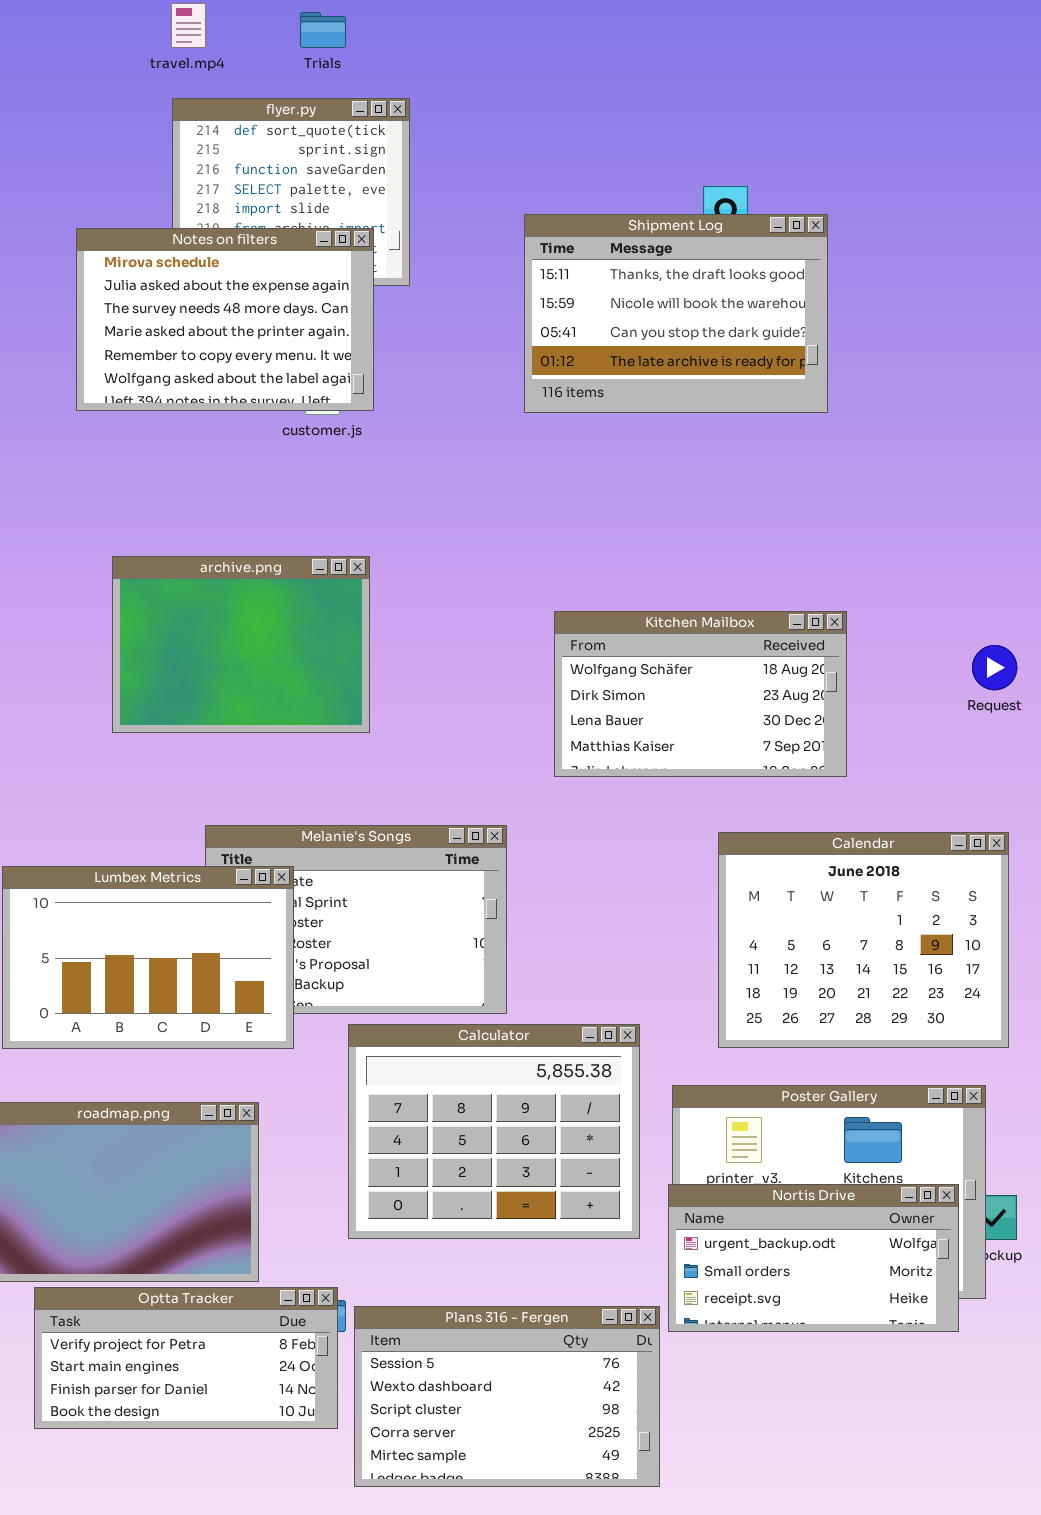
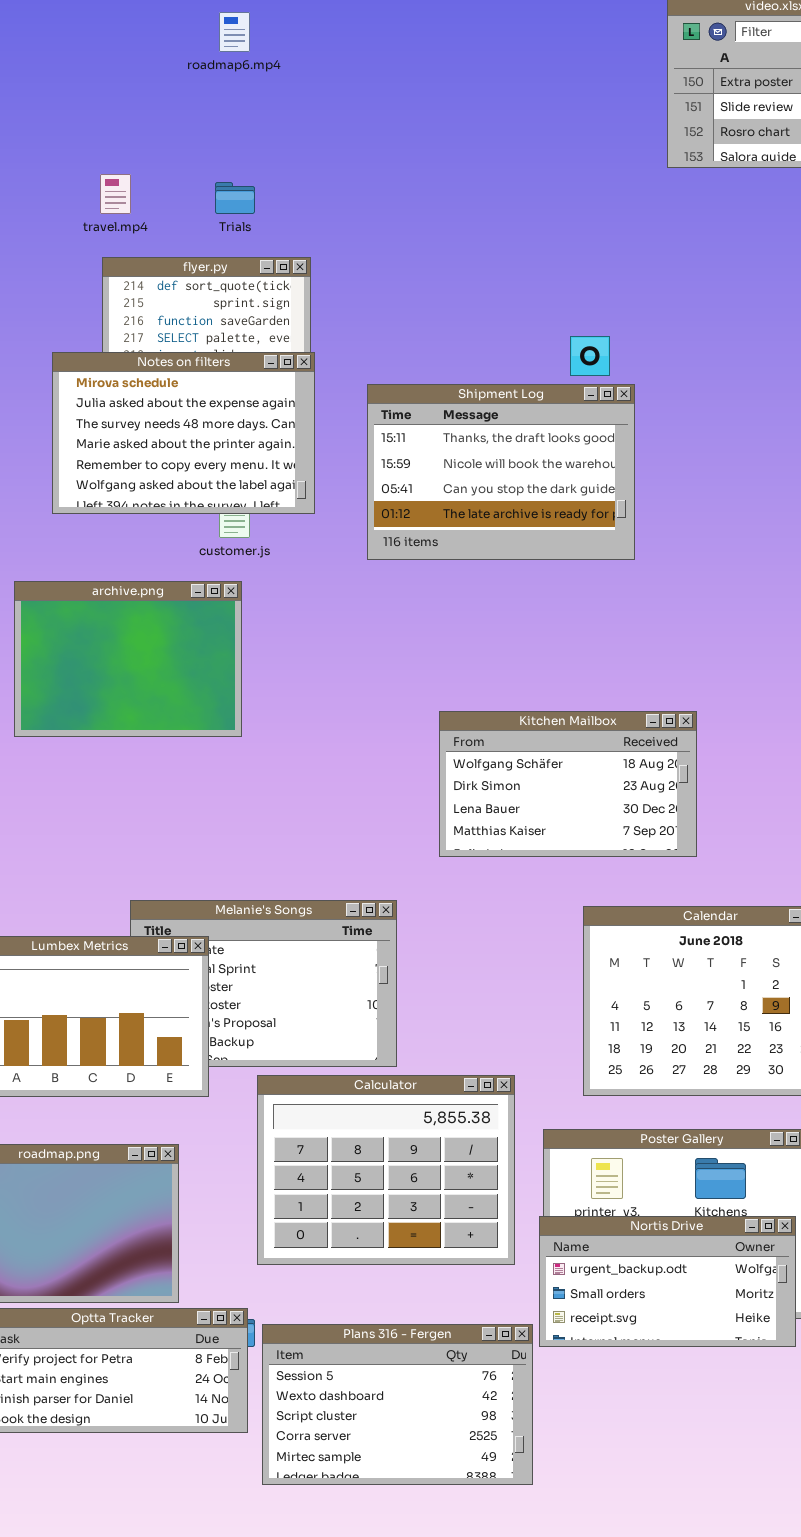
Shipment Log: [524,214,828,413] -> [367,384,635,560], moved
Notes on filters: [76,228,374,411] -> [52,352,315,514], moved
archive.png: [112,556,370,733] -> [14,581,242,737], moved

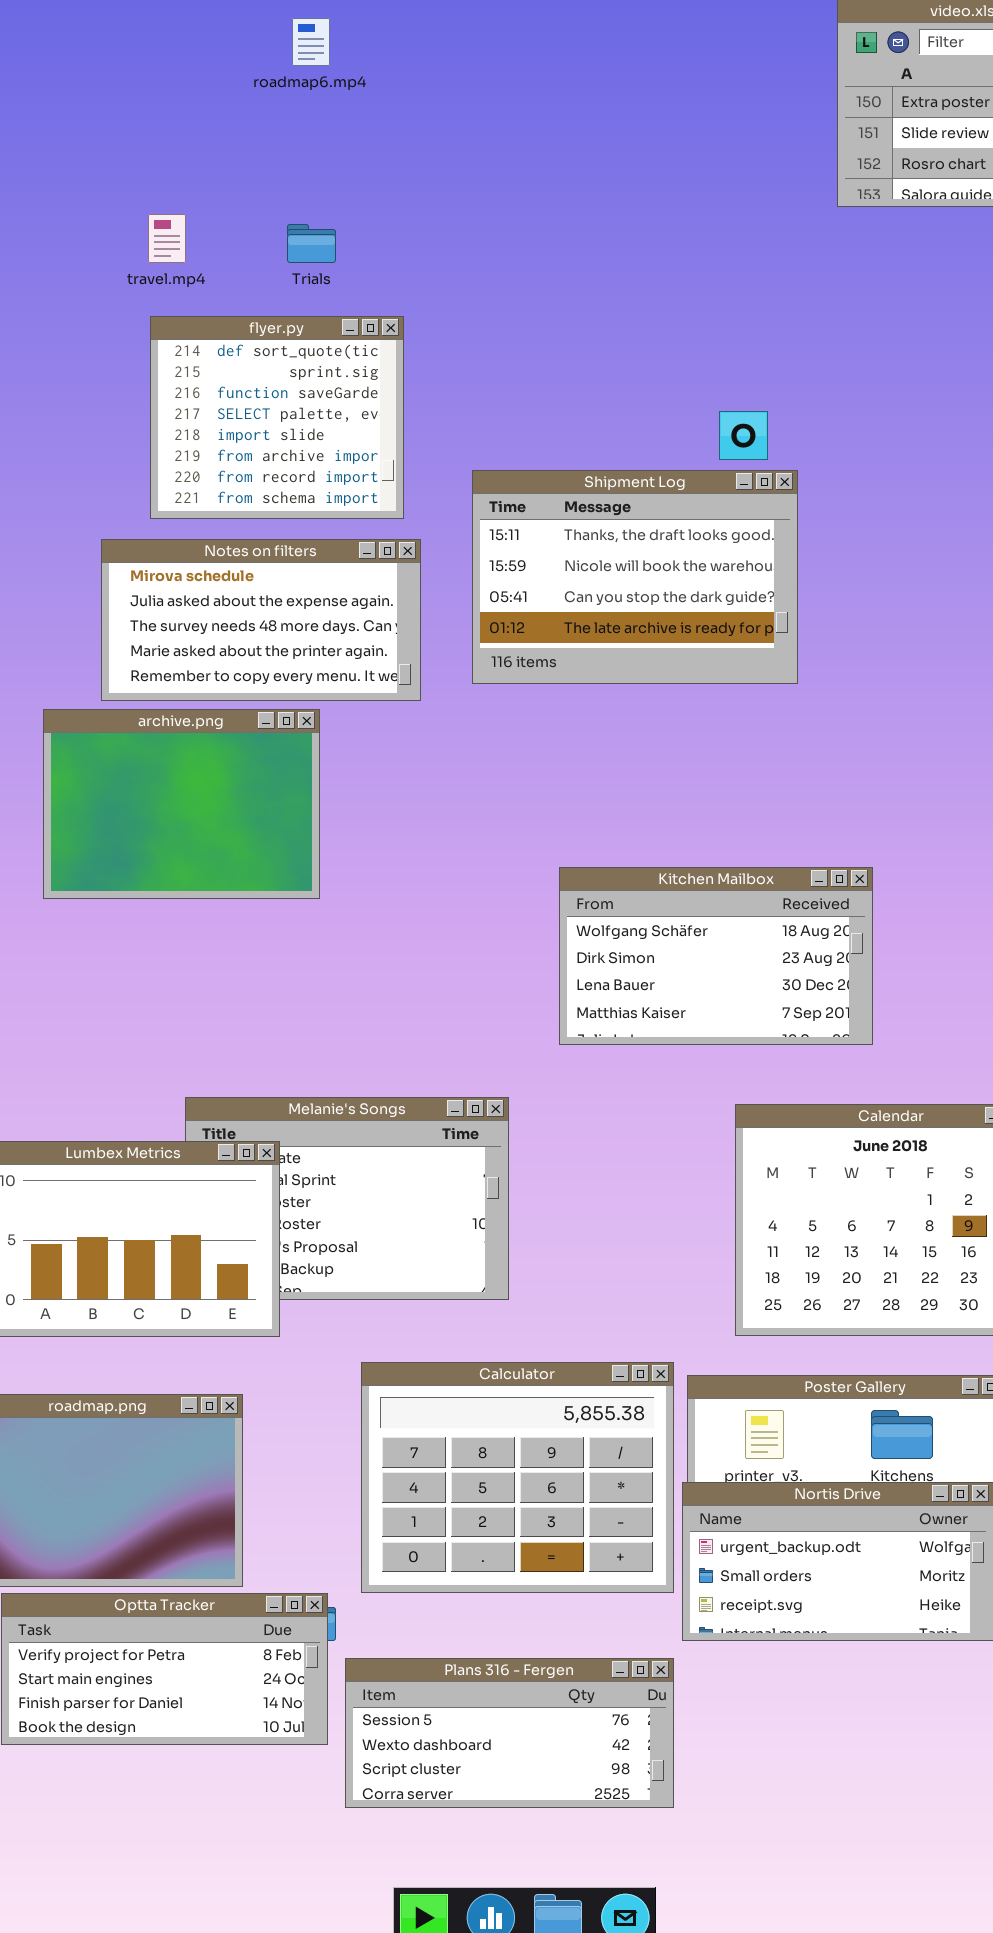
Notes on filters: [52,352,315,514] -> [101,539,421,701], moved, resized
Calculator: [257,1075,515,1265] -> [361,1362,674,1593], moved
Plans 316 - Fergen: [262,1324,533,1485] -> [345,1658,674,1808], resized

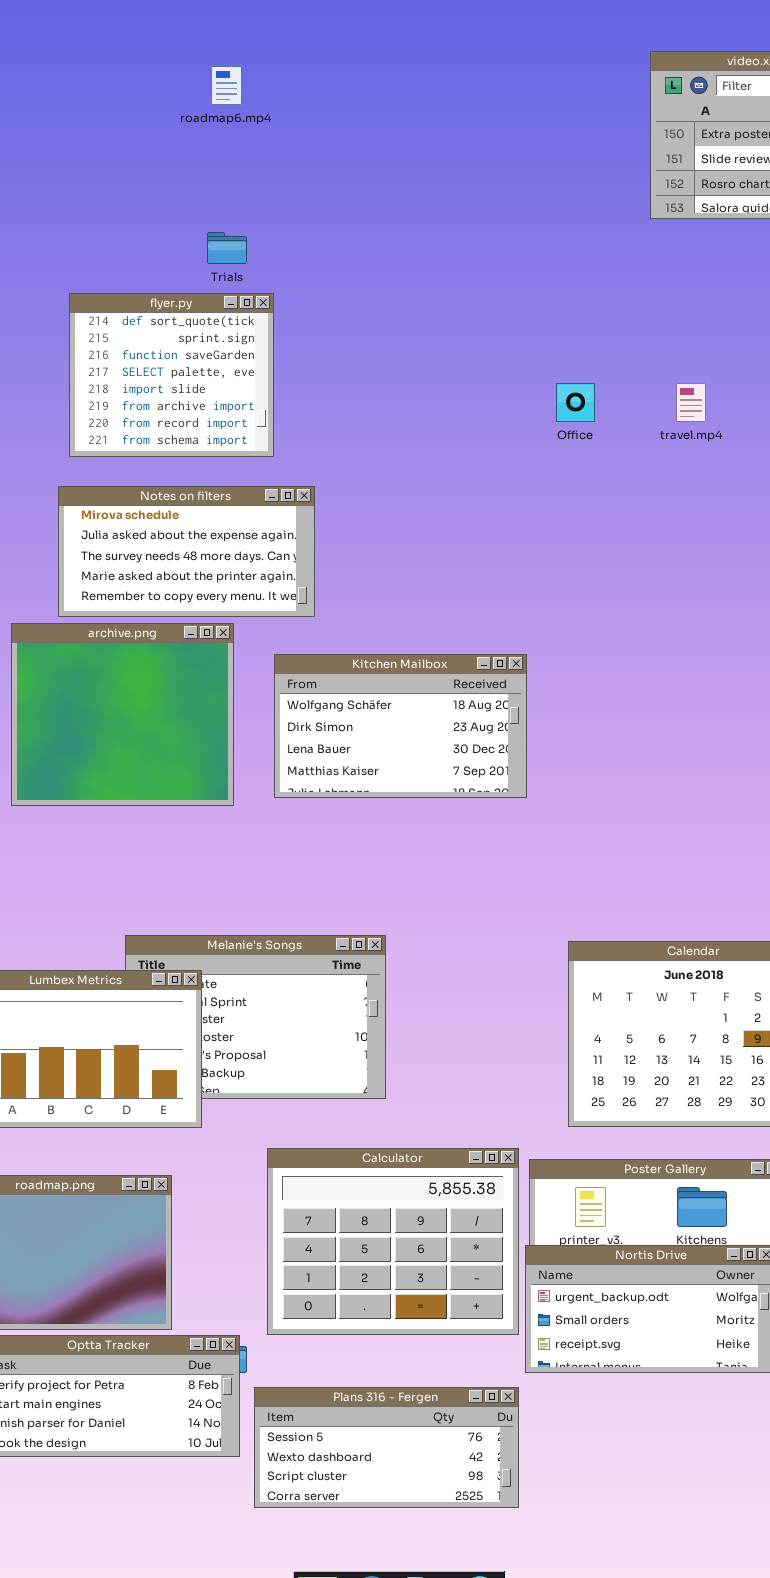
travel.mp4: [148,214,186,263] -> [676,383,706,422], moved
flyer.py: [150,316,404,519] -> [69,293,274,457], moved
Shipment Log: [472,470,798,684] -> none, closed
archive.png: [43,709,320,899] -> [11,623,234,806], resized
Kitchen Mailbox: [559,867,873,1045] -> [274,654,527,798], moved

